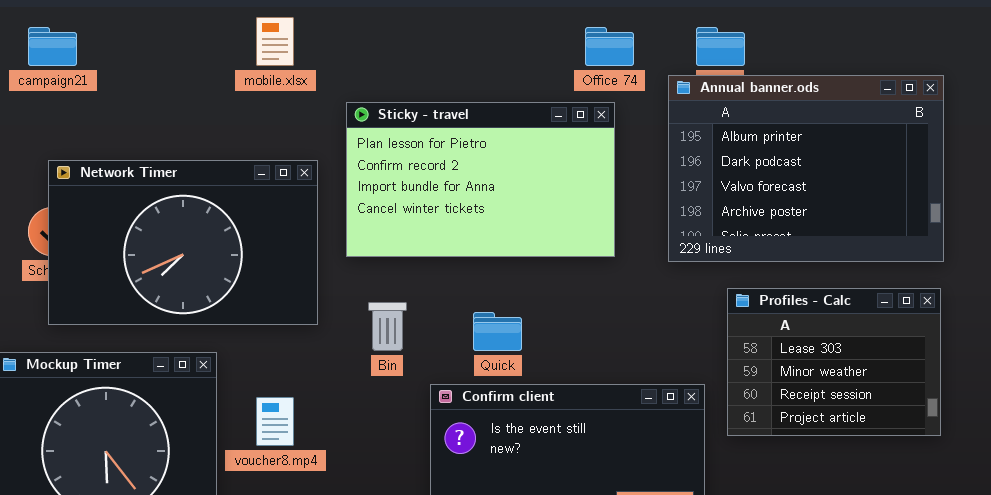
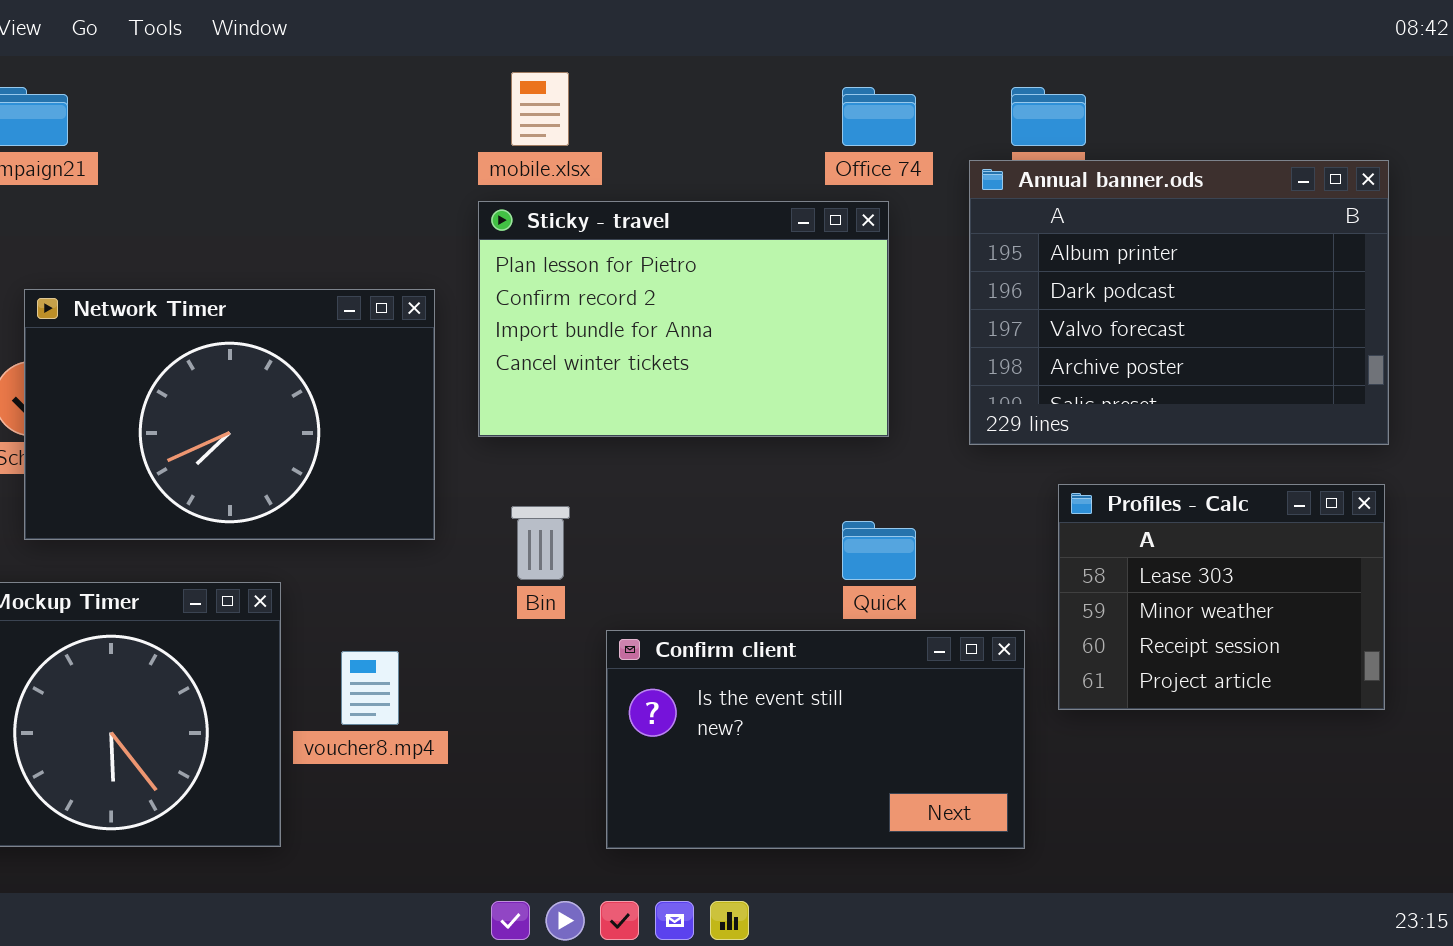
mobile.xlsx: [256,17,294,66] -> [511,72,569,146], moved
Quick: [473,312,522,351] -> [842,521,916,580], moved

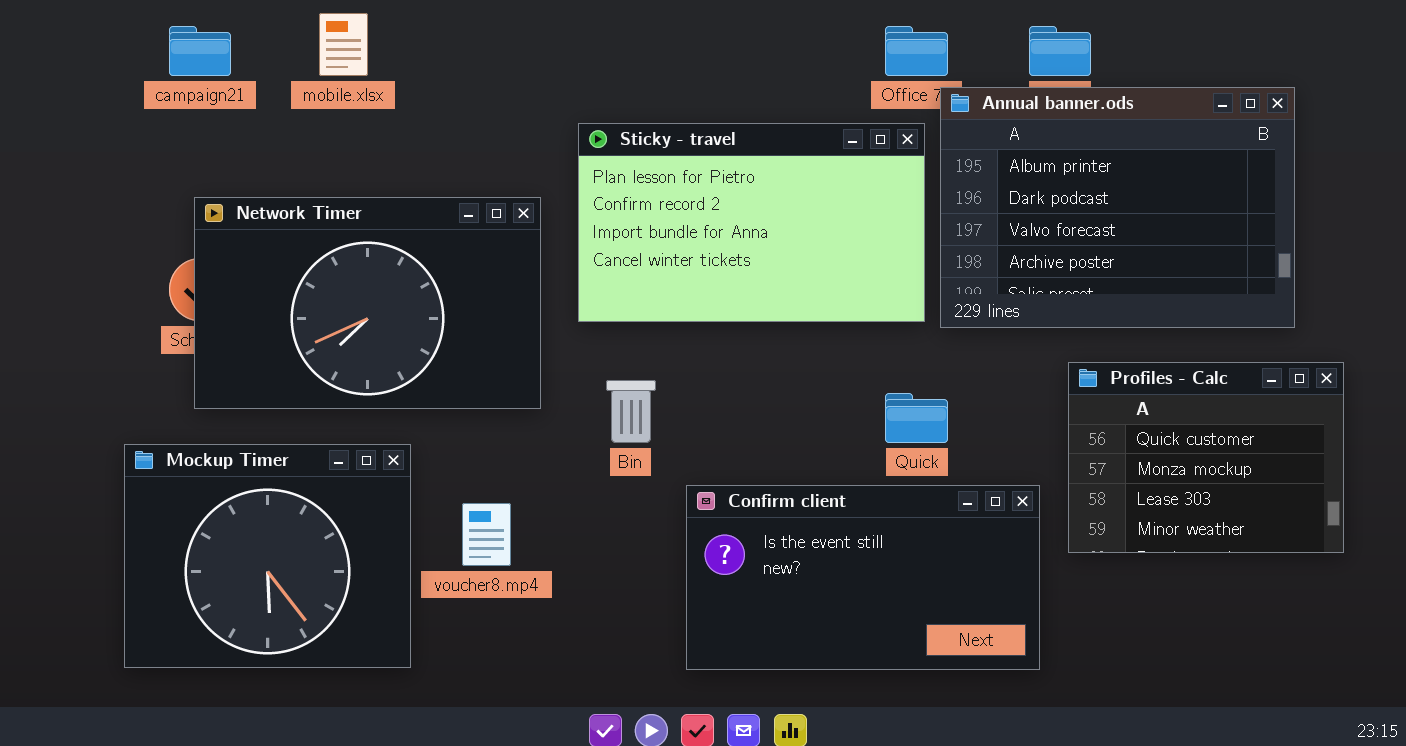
mobile.xlsx: [511,72,569,146] -> [319,13,368,76], moved
Annual banner.ods: [969,160,1389,445] -> [940,87,1295,328], moved
Profiles - Calc: [1058,484,1385,710] -> [1068,362,1344,553], scrolled up 2 rows

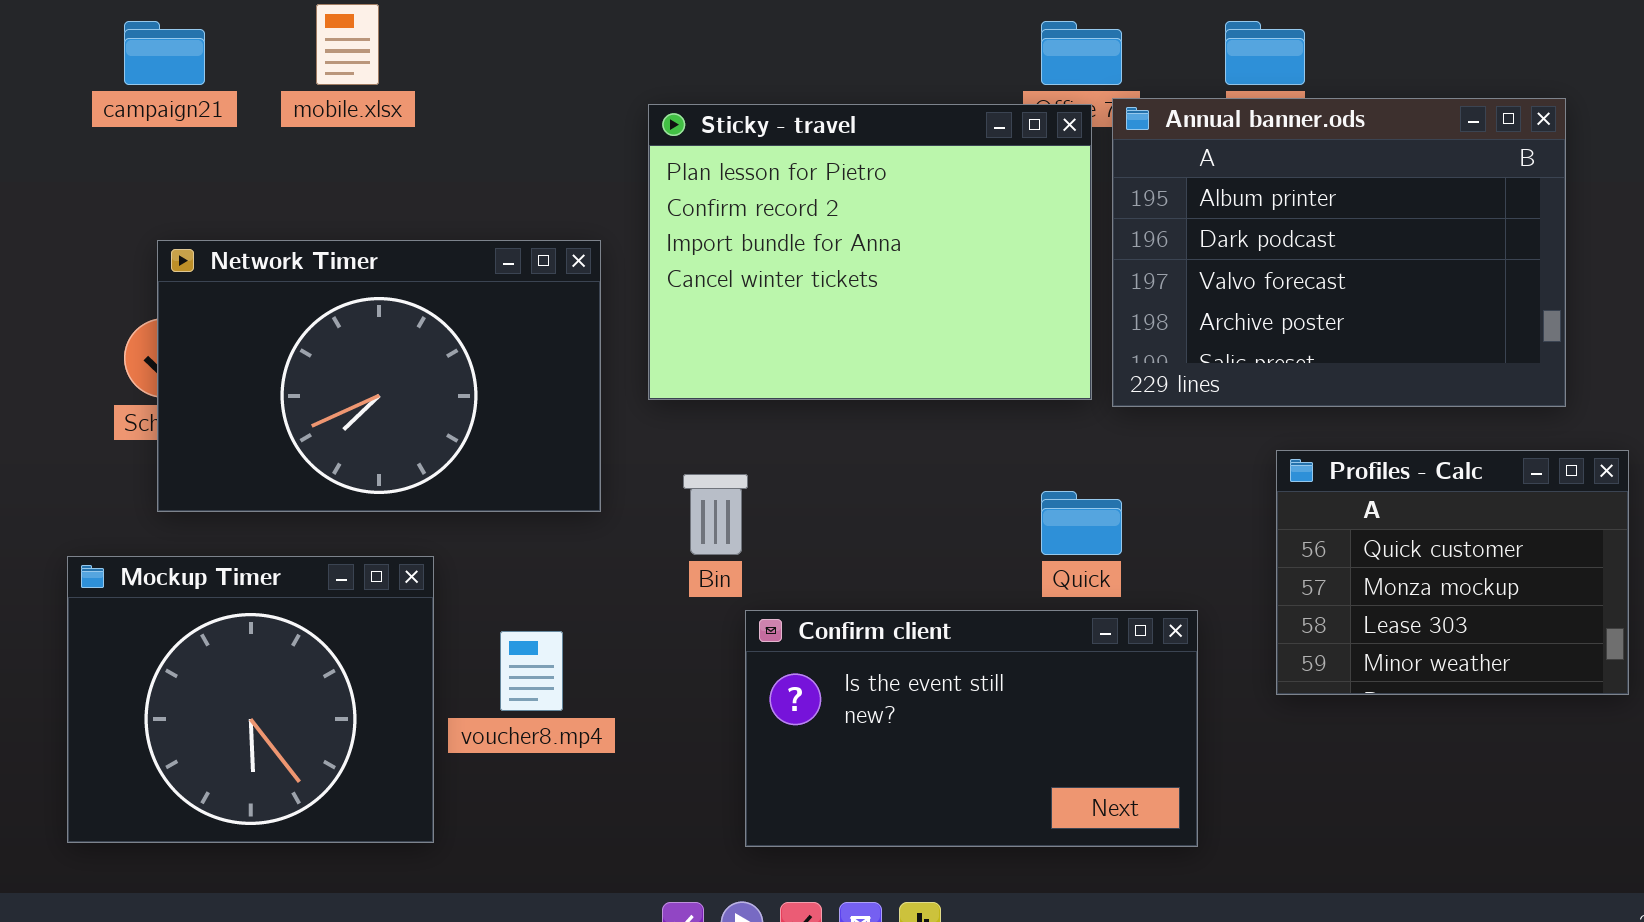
Sticky - travel: [578,123,925,322] -> [648,104,1092,400], resized
Confirm client: [686,485,1040,670] -> [745,610,1198,847], moved

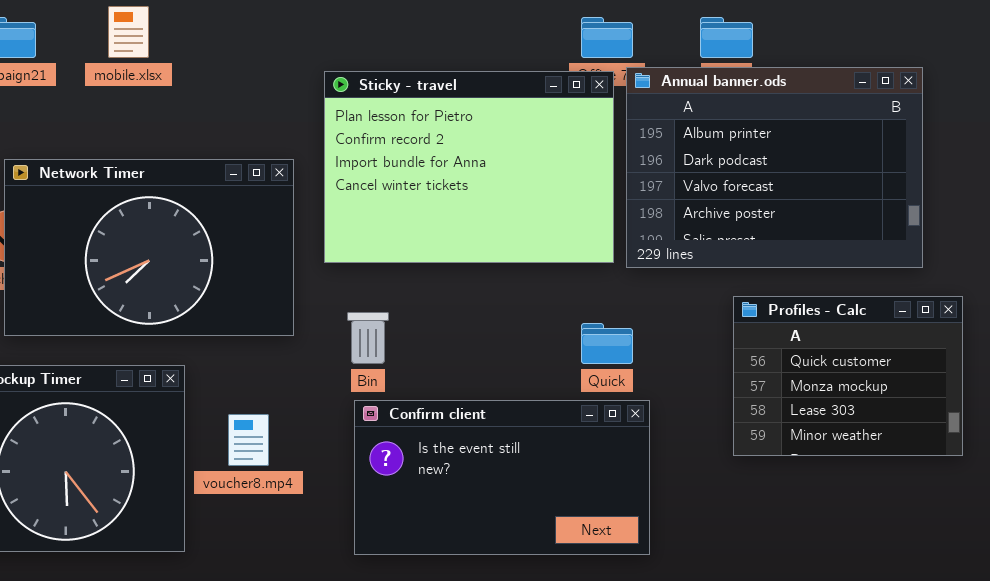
Confirm client: [745,610,1198,847] -> [354,400,650,555], moved

